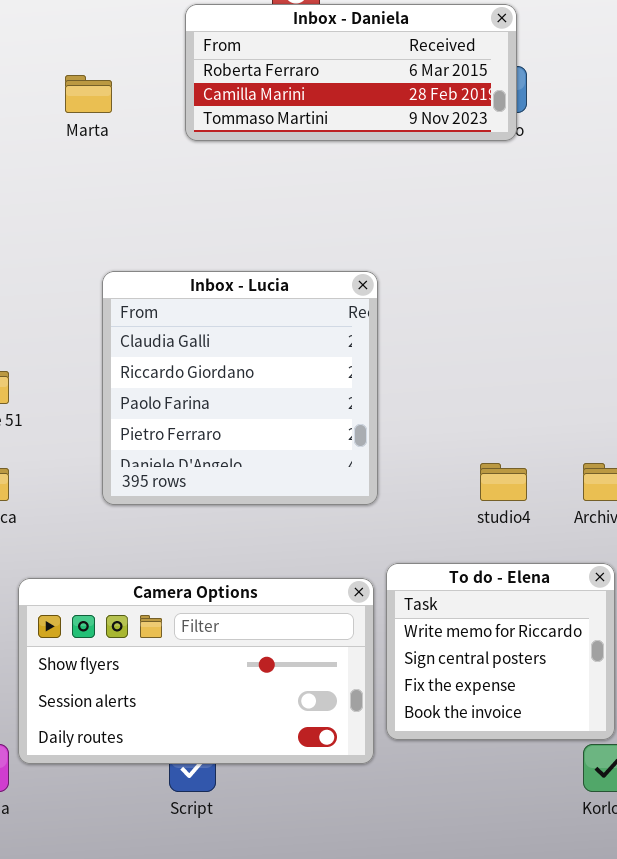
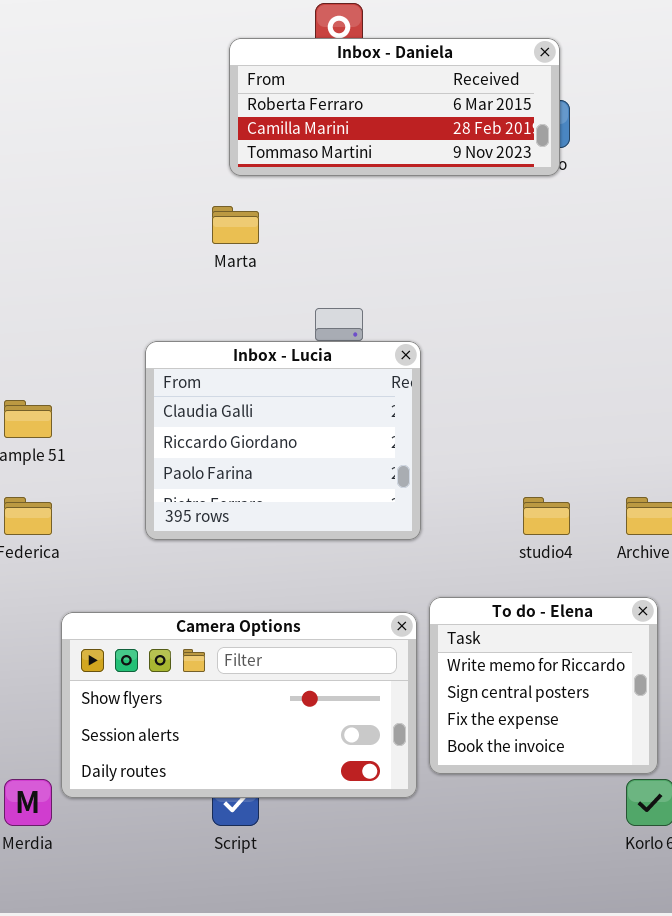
Marta: [65,75,112,113] -> [212,206,259,244], moved
Inbox - Lucia: [102,271,378,505] -> [145,341,421,540], resized

